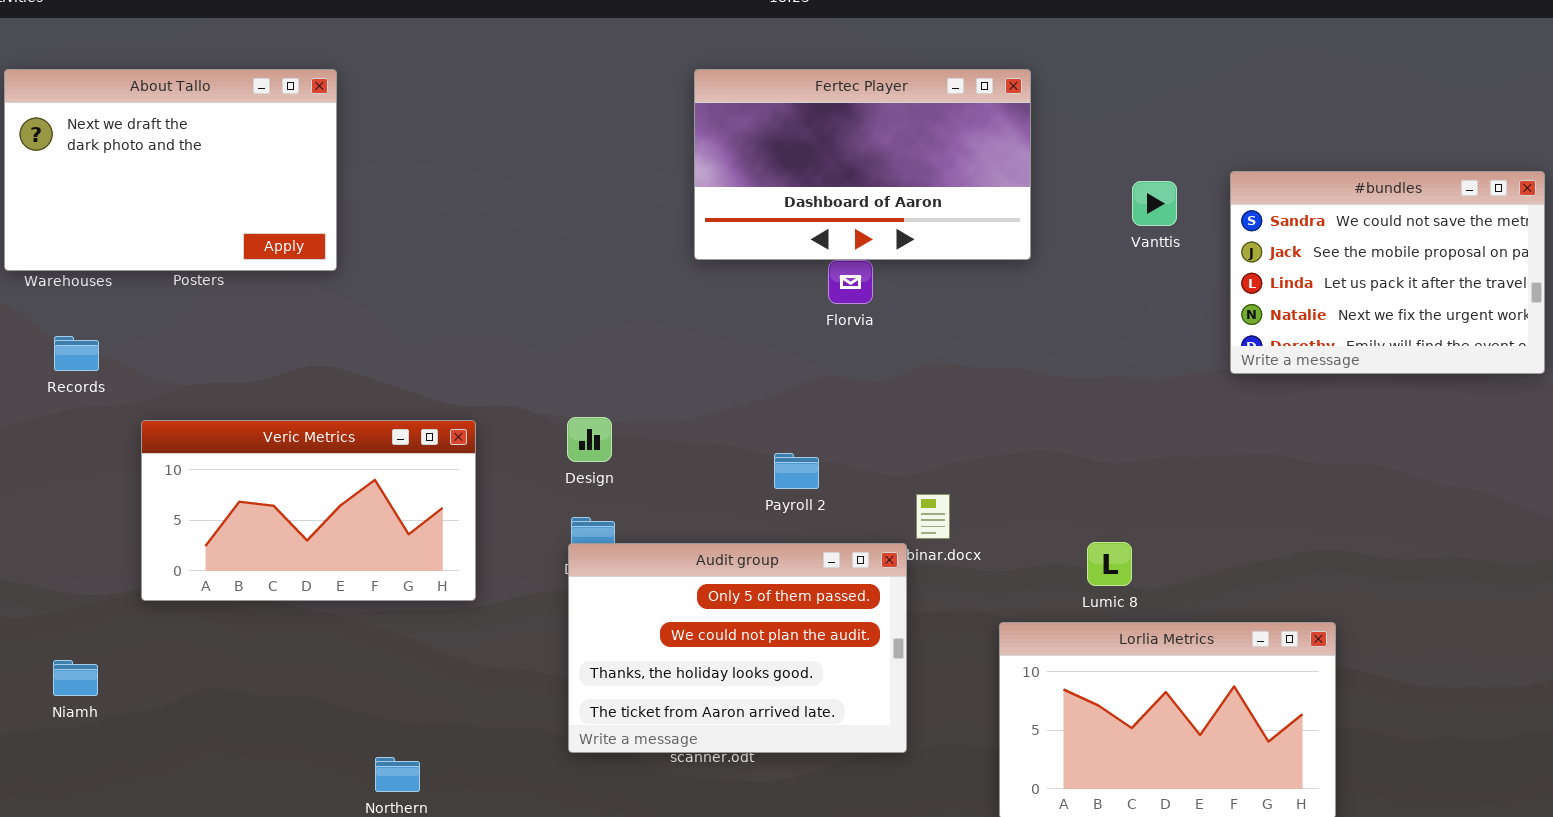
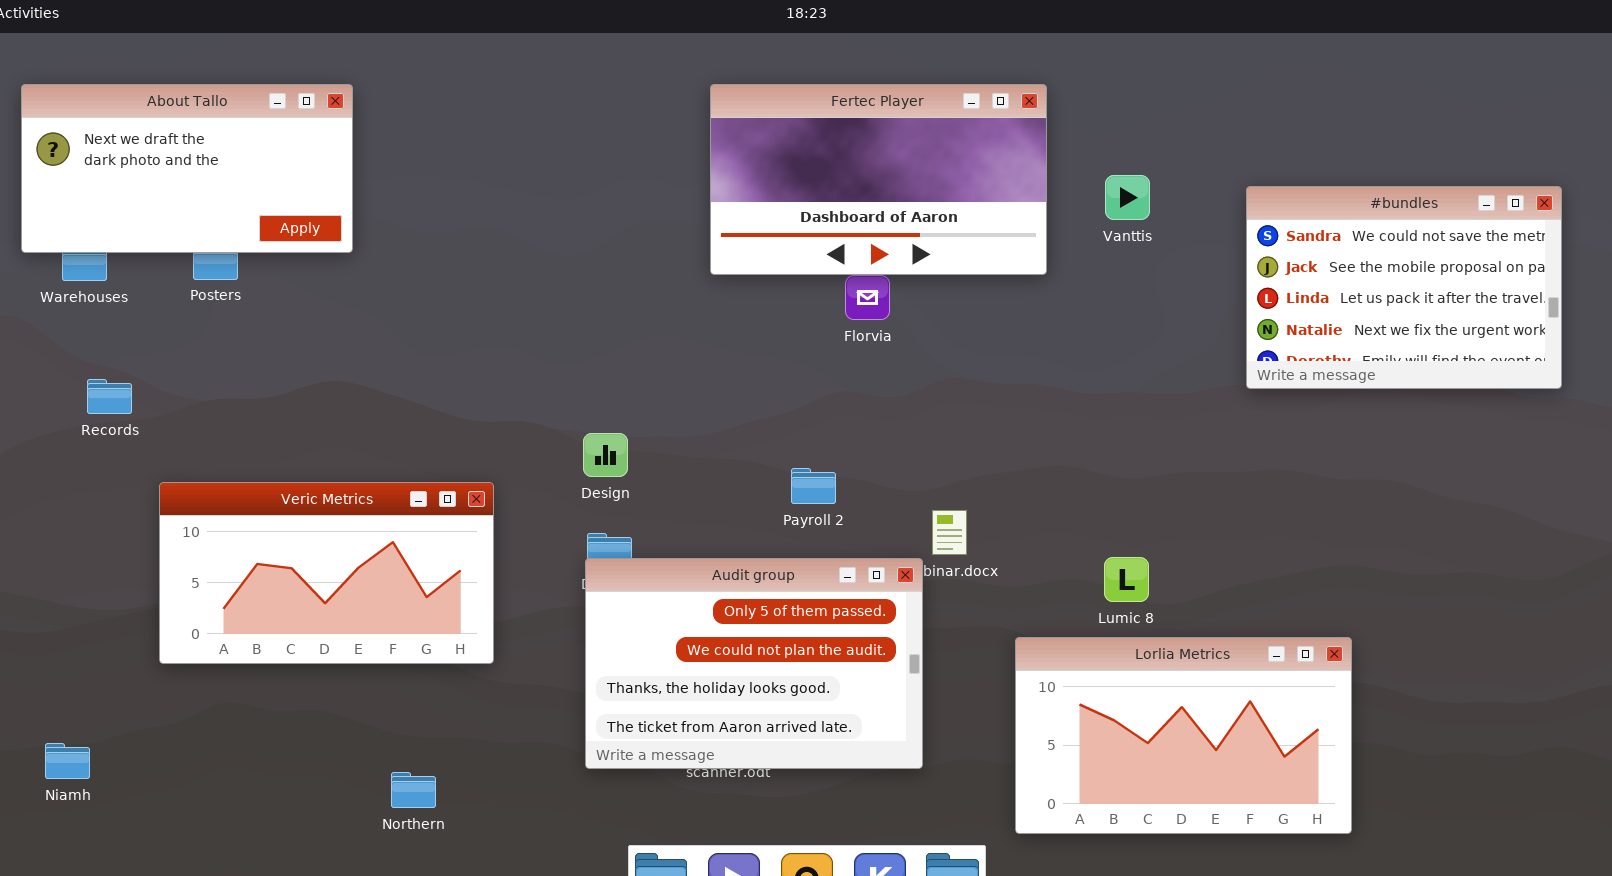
About Tallo: [4,69,337,271] -> [21,84,353,253], resized
Vanttis: [1132,181,1177,226] -> [1105,175,1150,220], moved
Records: [54,336,99,371] -> [87,379,132,414], moved
Veric Metrics: [141,420,476,601] -> [159,482,494,664], moved
Niamh: [53,660,98,696] -> [45,743,90,779], moved

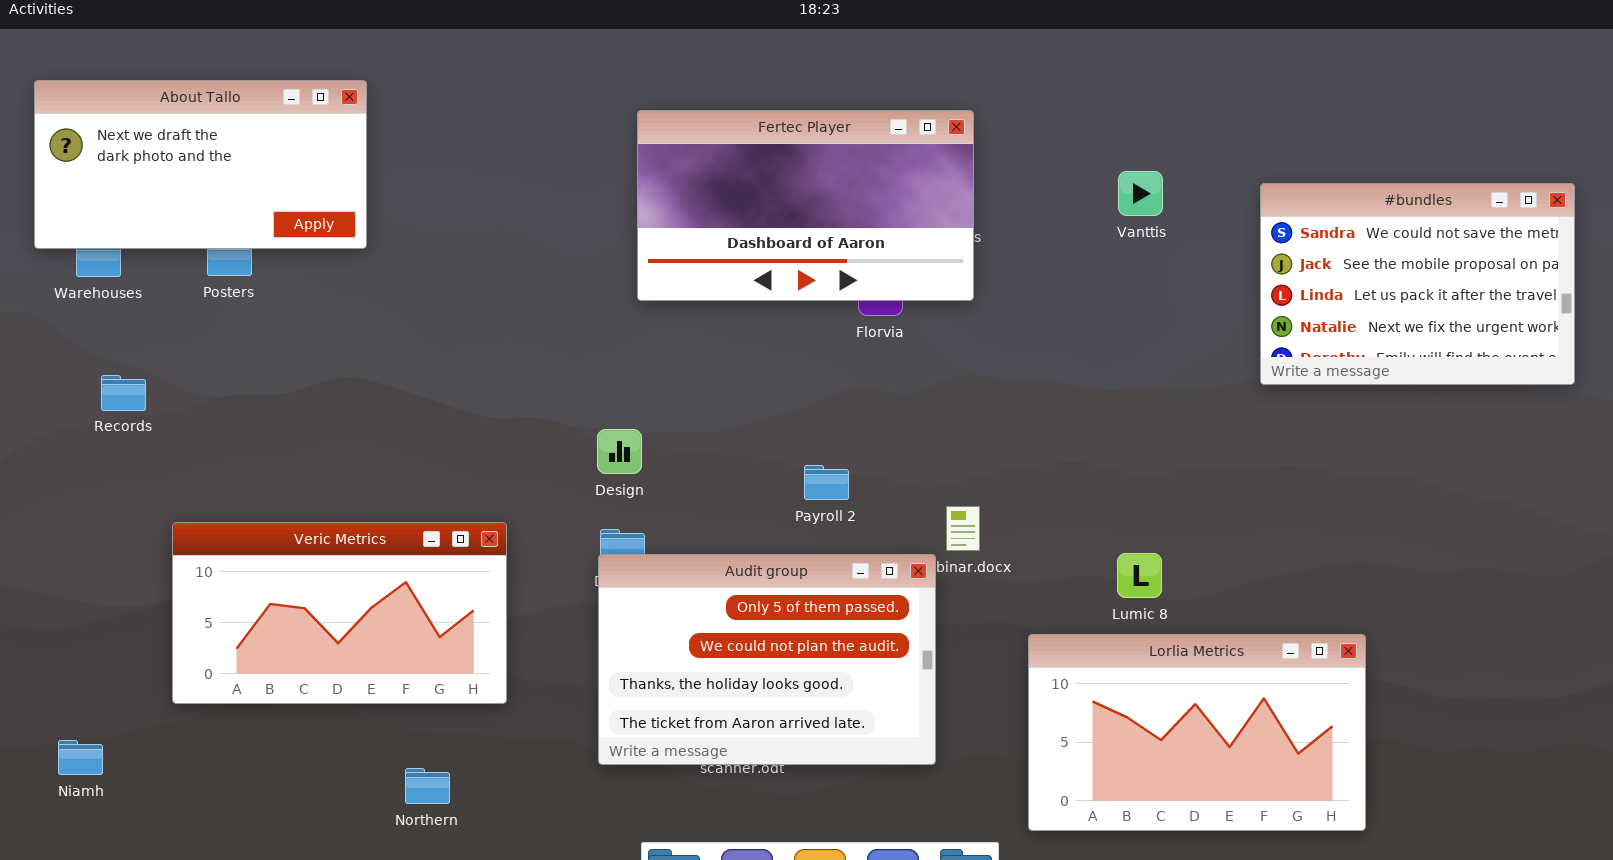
Fertec Player: [710,84,1047,275] -> [637,110,974,301], moved
Veric Metrics: [159,482,494,664] -> [172,522,507,704], moved

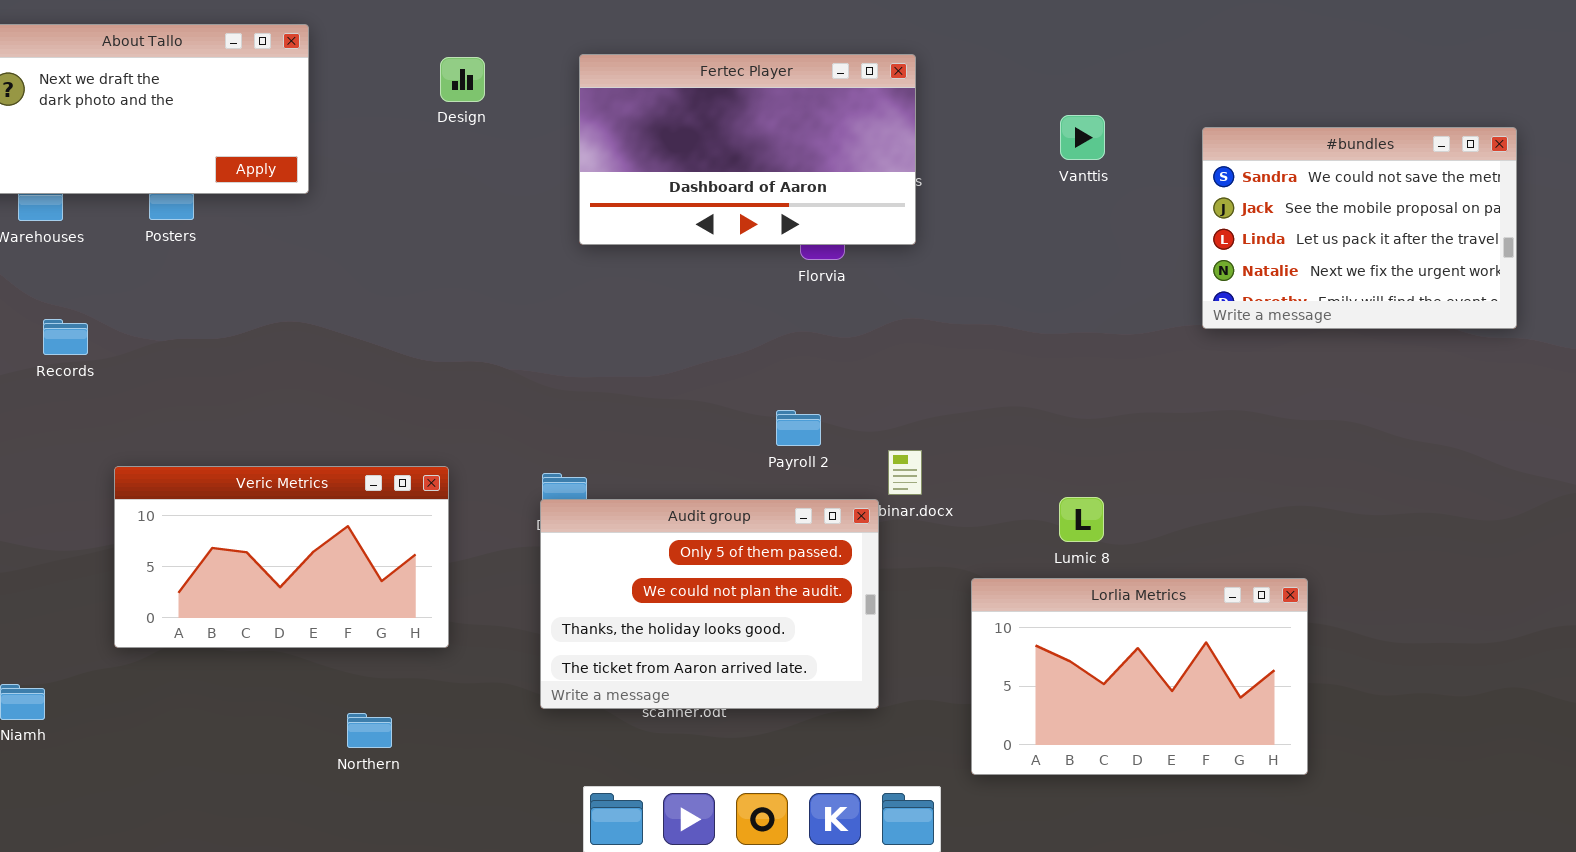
Design: [597,429,642,474] -> [440,57,485,102], moved
Payroll 2: [804,465,849,500] -> [776,410,821,446], moved

